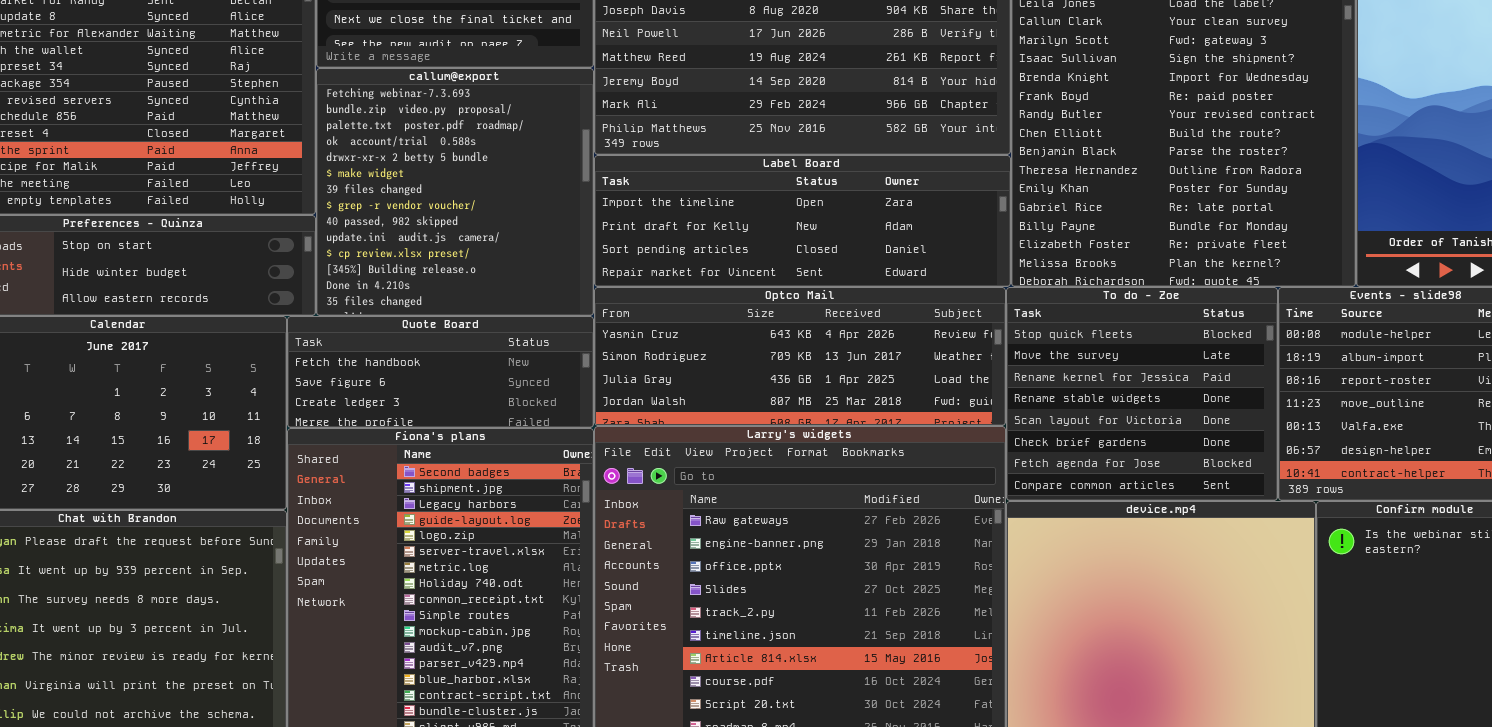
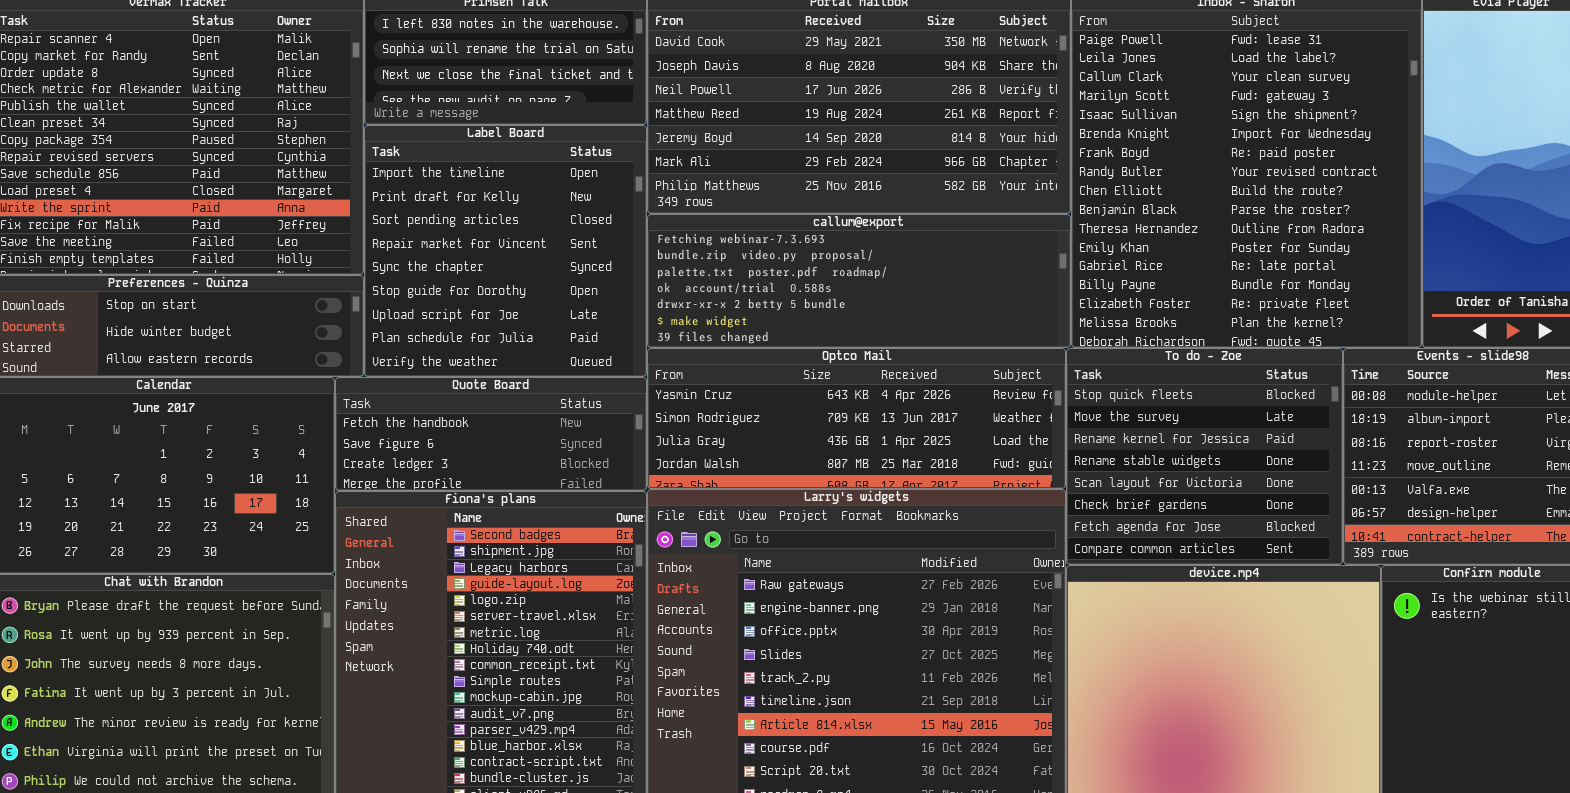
callum@export: [316,68,594,316] -> [647,214,1071,348], moved, resized
Label Board: [594,155,1011,287] -> [364,125,647,377], moved, resized

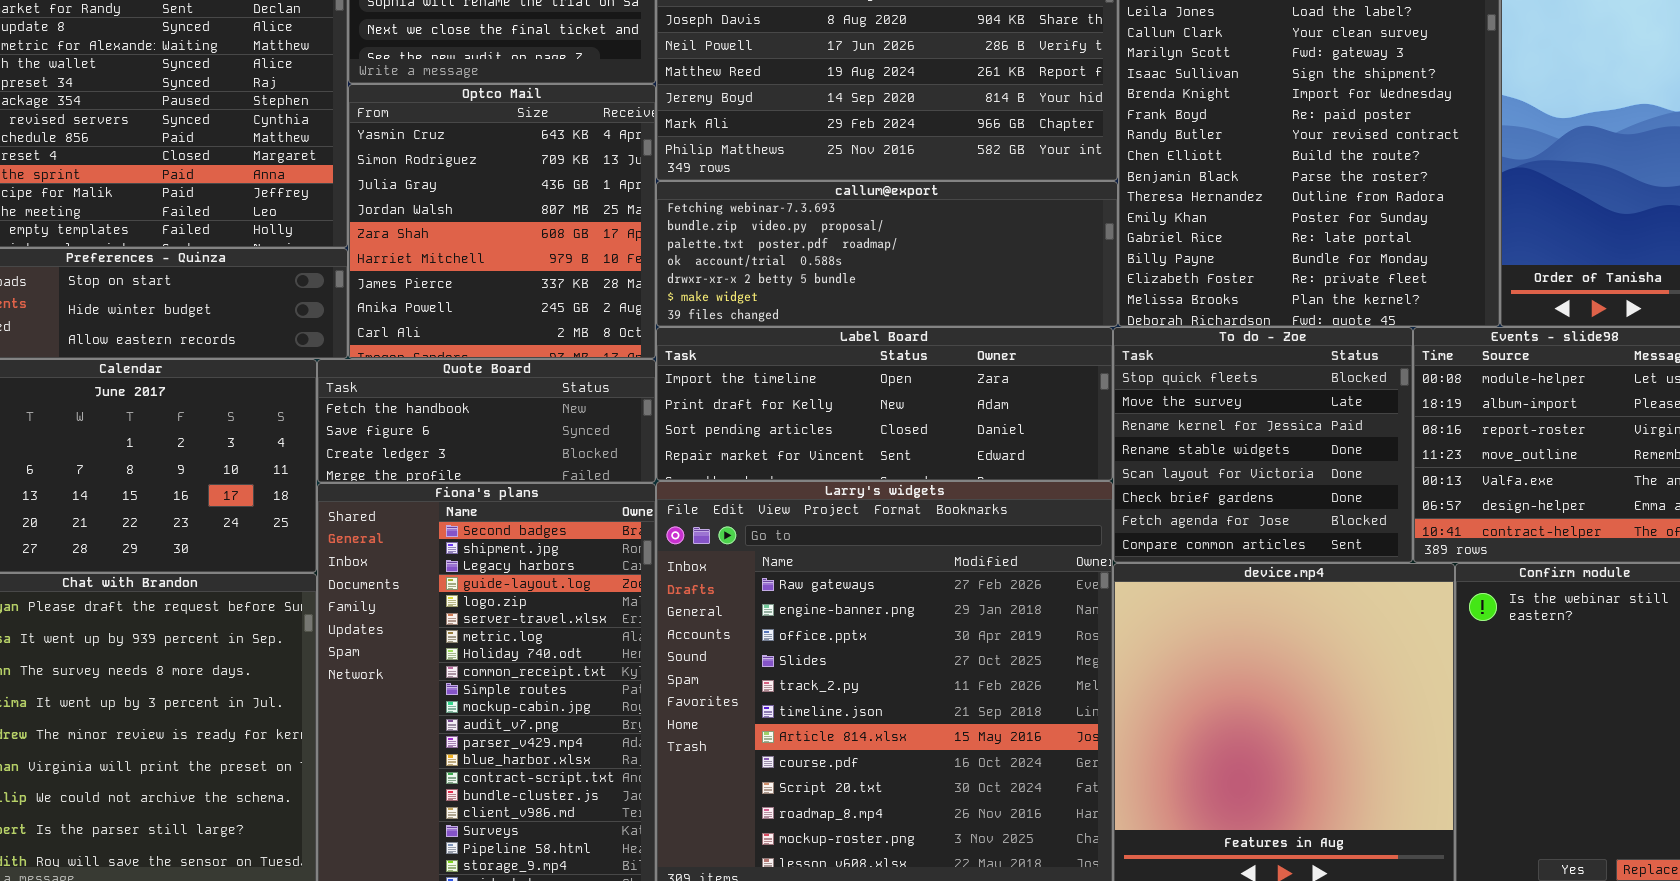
Label Board: [364,125,647,377] -> [656,327,1113,481], moved, resized
Optco Mail: [647,348,1066,489] -> [348,84,656,359], moved, resized

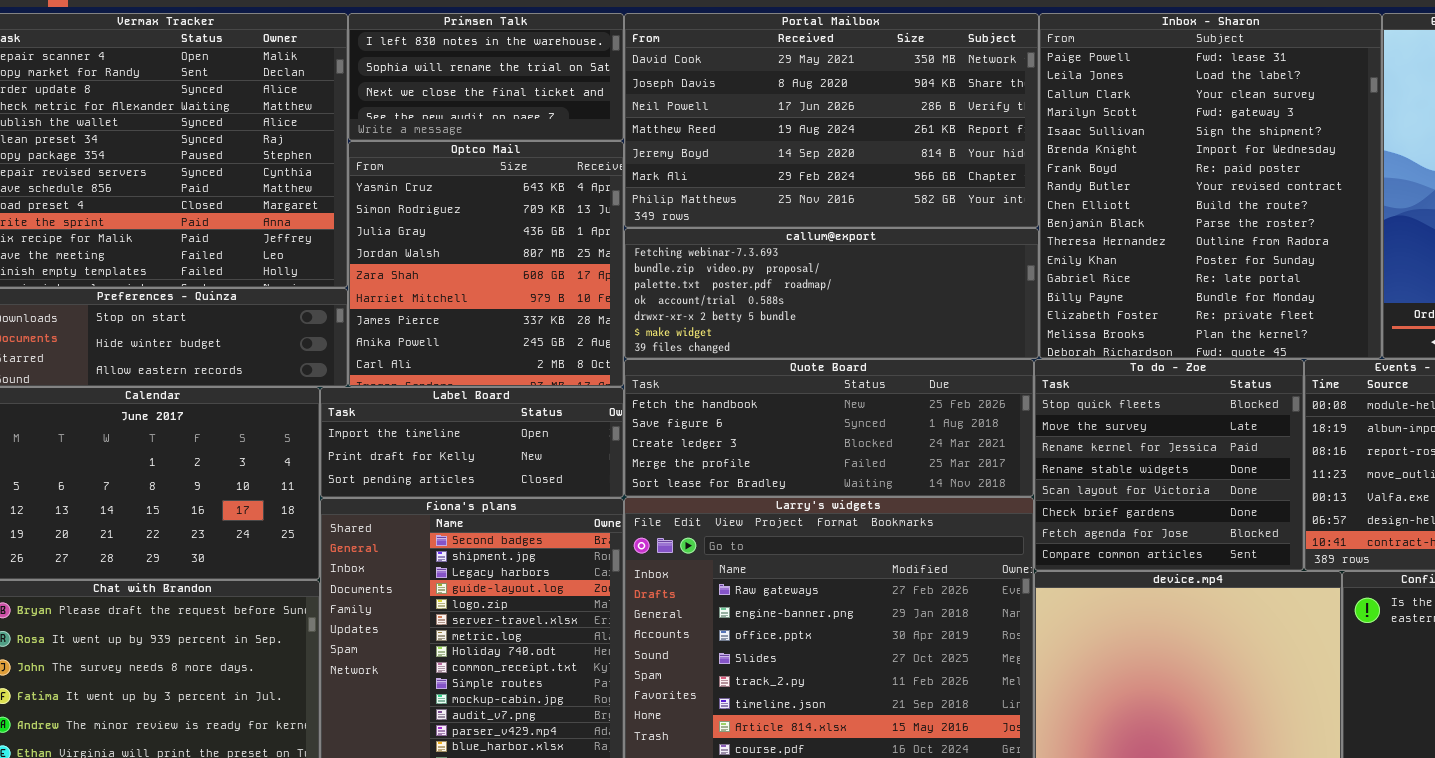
Label Board: [656,327,1113,481] -> [320,387,624,498], moved, resized
Quote Board: [317,359,656,483] -> [624,359,1034,497], moved, resized

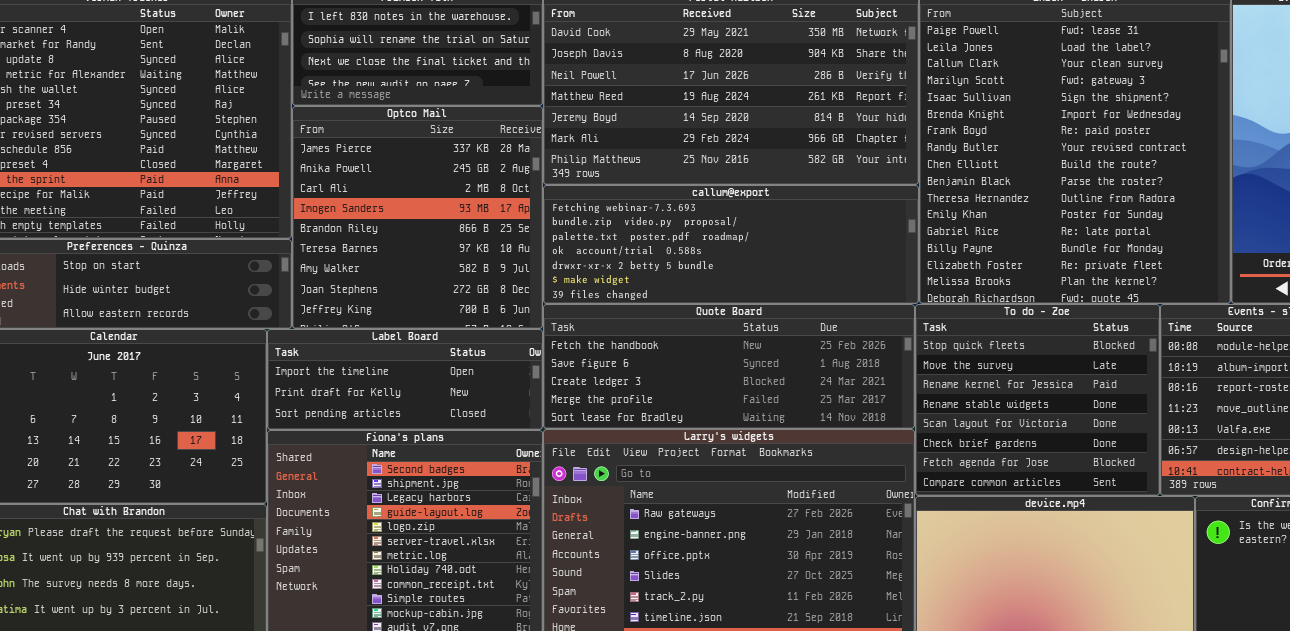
Optco Mail: [348,141,624,387] -> [292,106,543,329], scrolled down 6 rows

